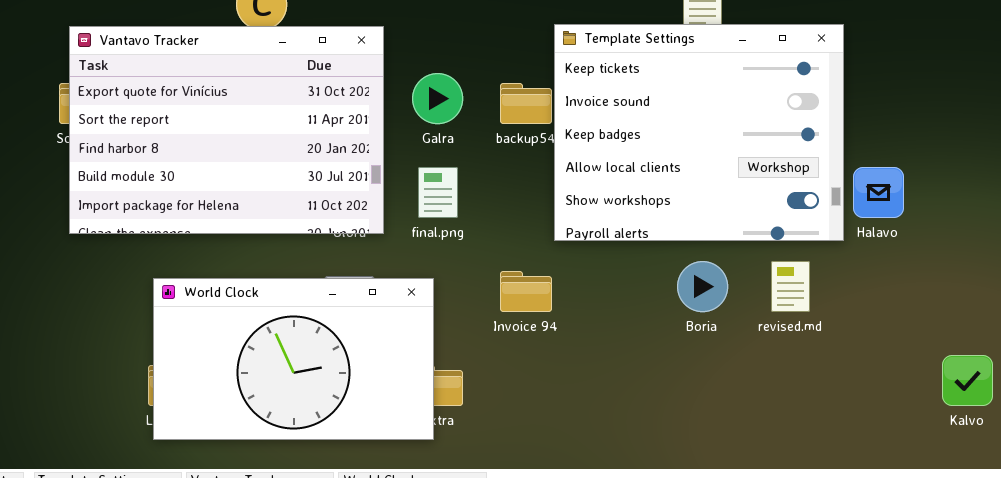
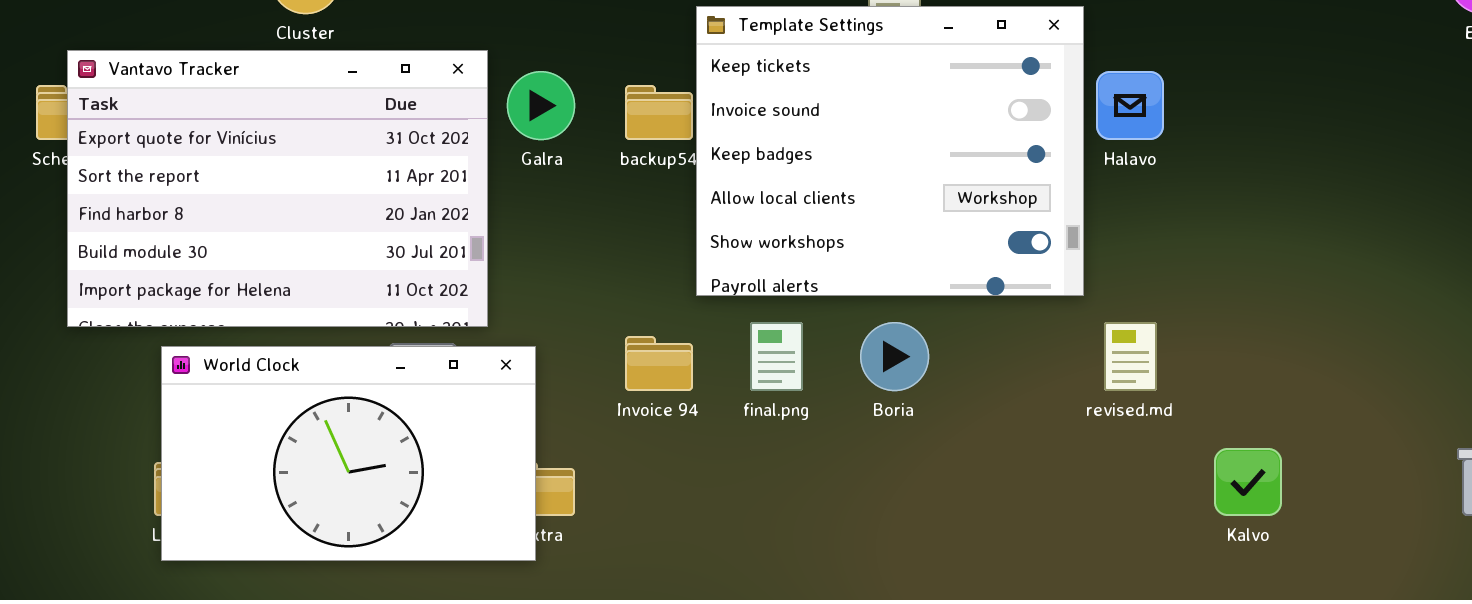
Vantavo Tracker: [69,26,384,234] -> [67,50,488,327], moved
final.png: [418,167,458,218] -> [750,322,803,391], moved
Halavo: [853,167,904,218] -> [1096,71,1164,140], moved
revised.md: [771,261,810,312] -> [1104,322,1157,391], moved

